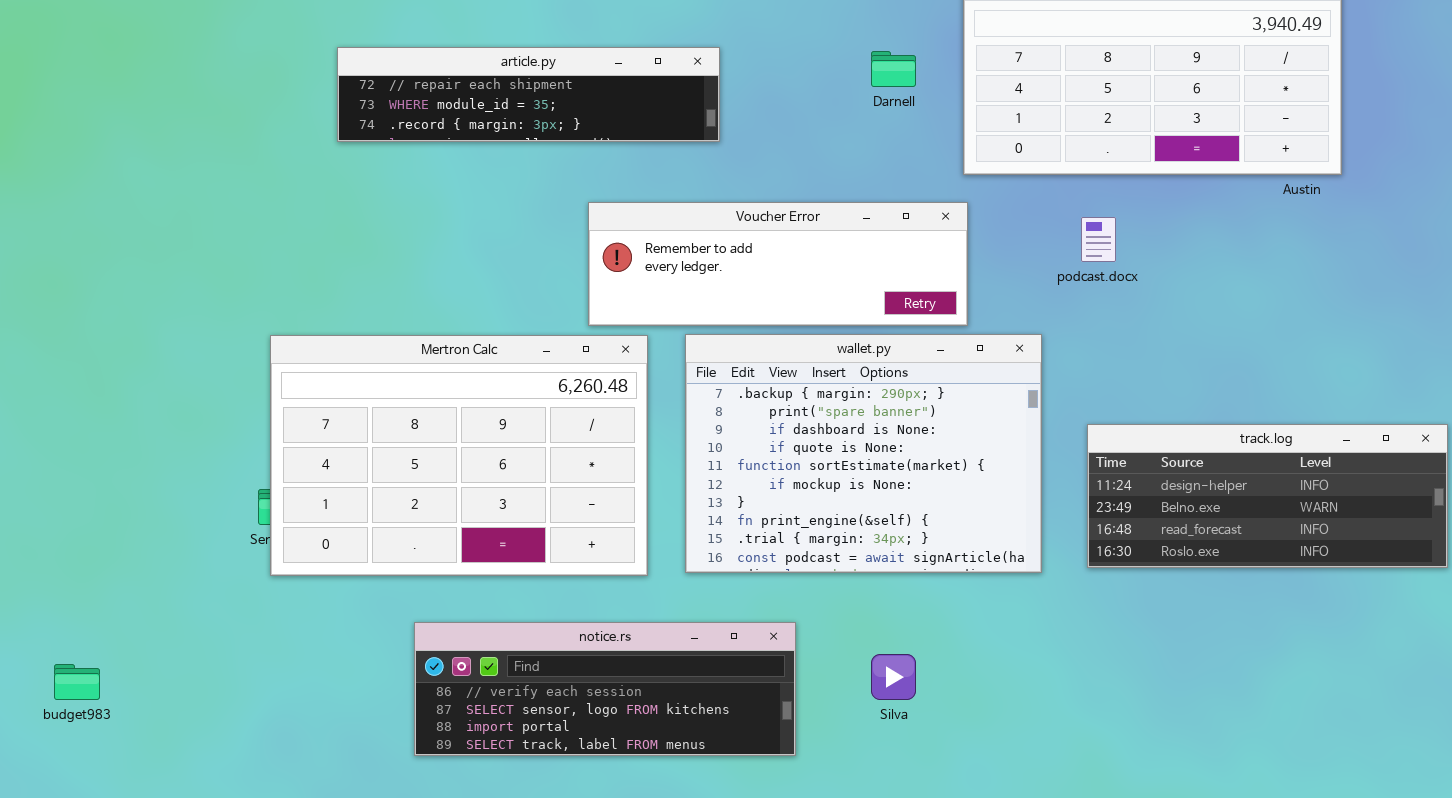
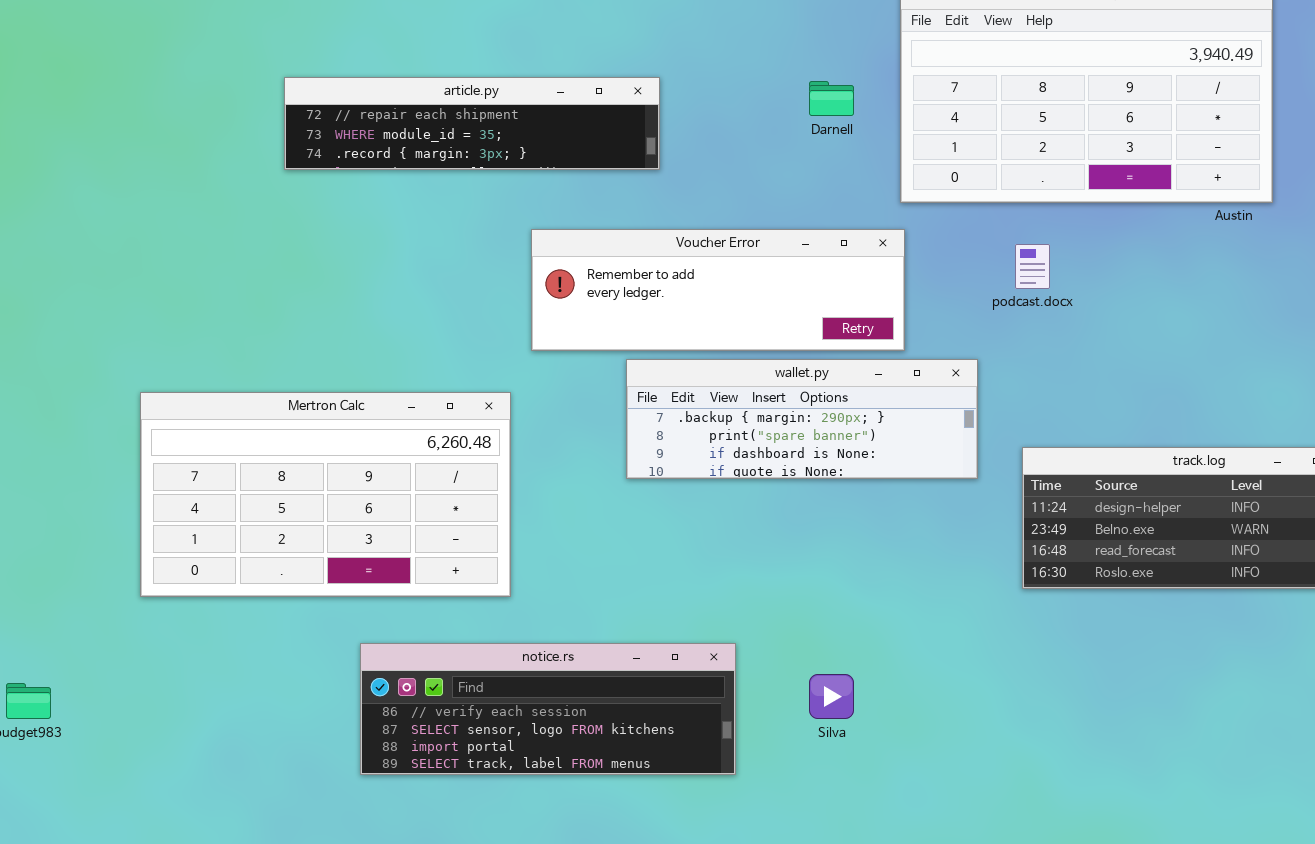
wallet.py: [685,334,1042,573] -> [626,359,978,479], resized
Mertron Calc: [270,335,648,576] -> [140,392,511,597], moved, resized

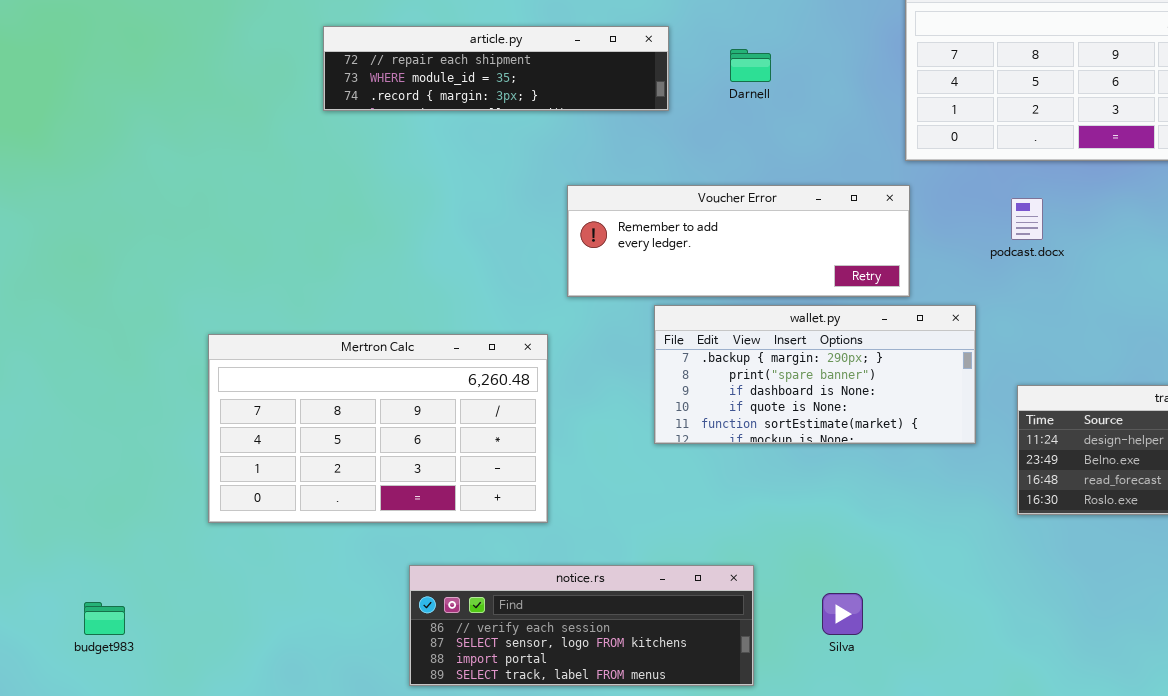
article.py: [284,77,660,170] -> [323,26,669,111], moved
Darnell: [809,81,854,116] -> [730,49,771,82], moved
wallet.py: [626,359,978,479] -> [654,305,976,444], resized

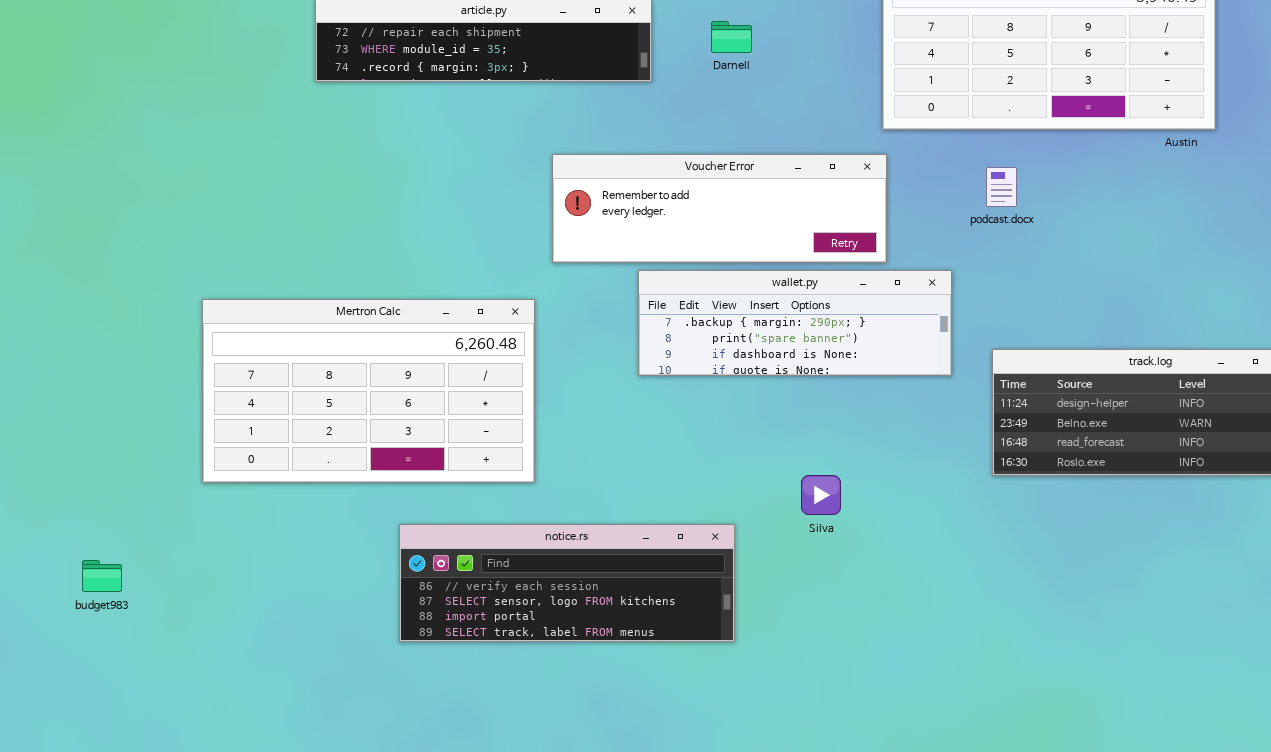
wallet.py: [654,305,976,444] -> [638,270,952,376], resized
Silva: [822,593,863,635] -> [801,475,841,515], moved

